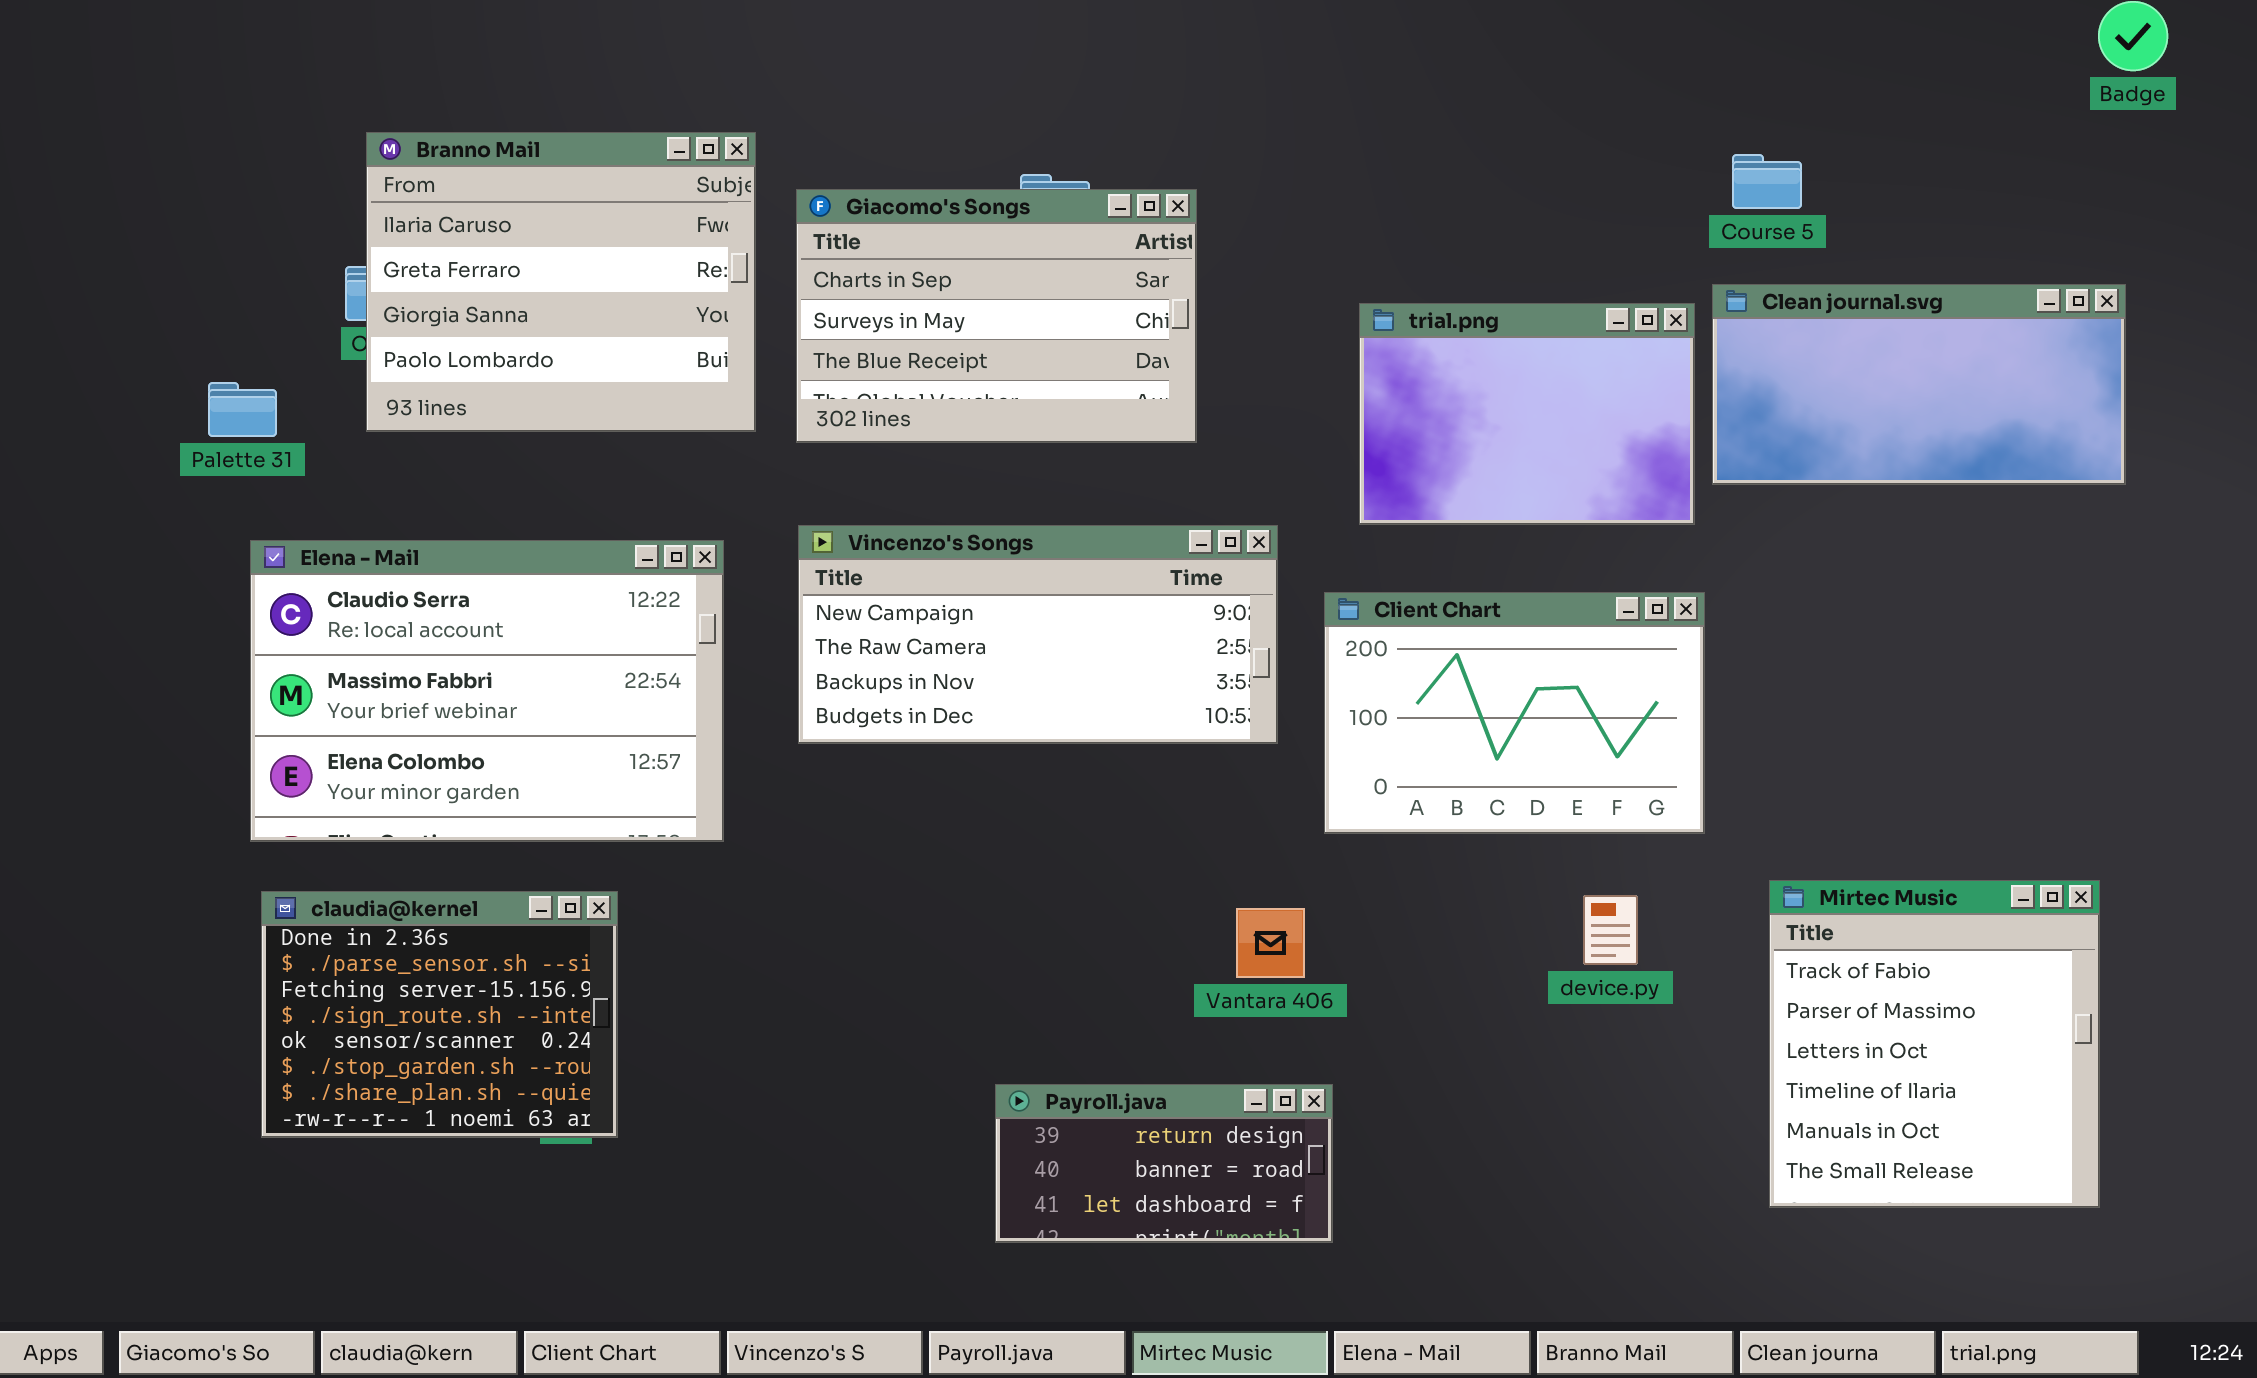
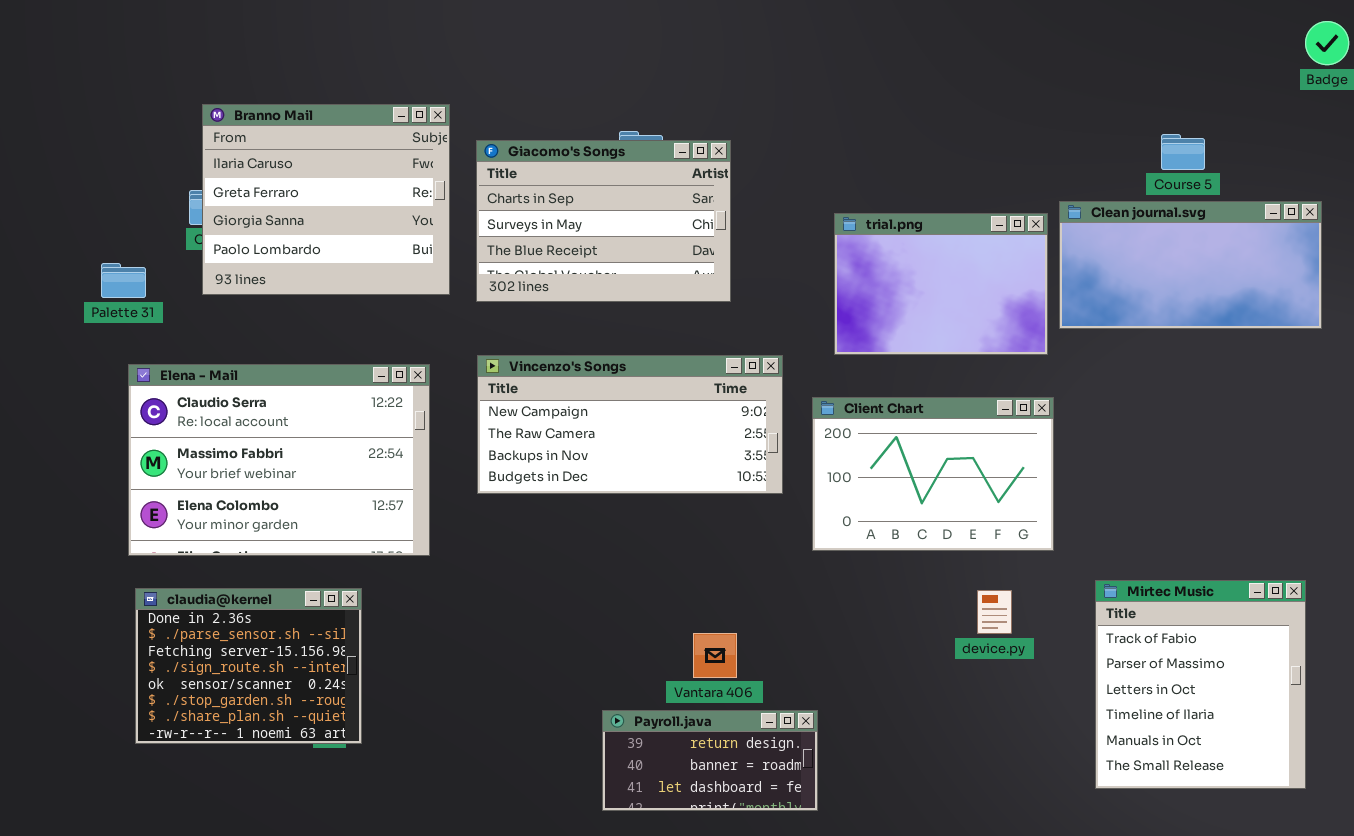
Course 5: [1732,154,1802,209] -> [1161,134,1205,170], moved
Vantara 406: [1236,908,1305,978] -> [693,633,737,678], moved

